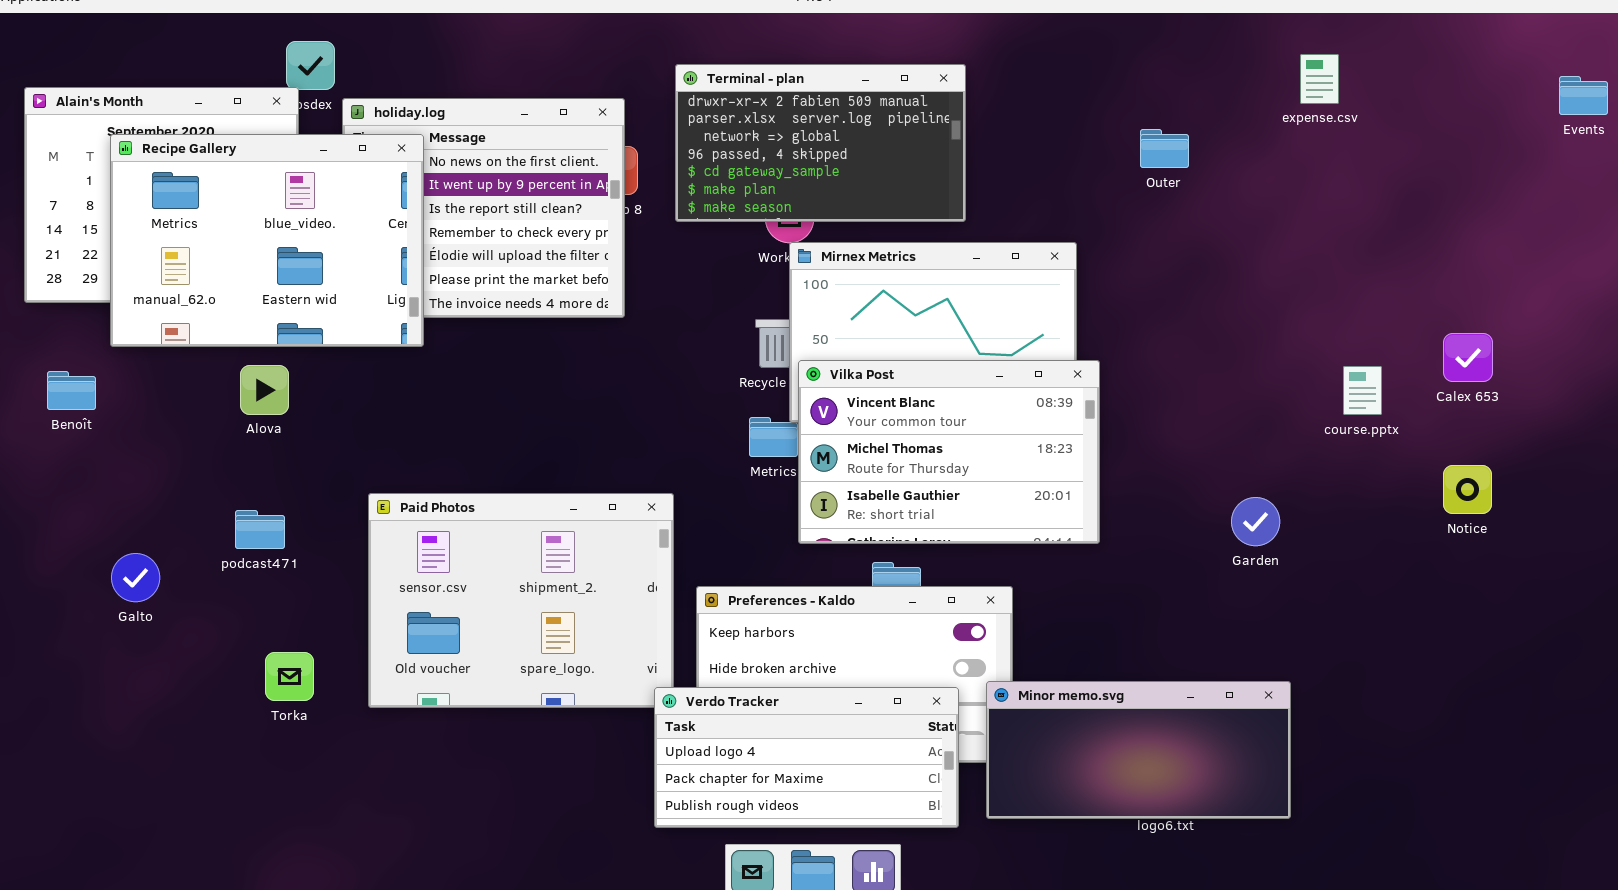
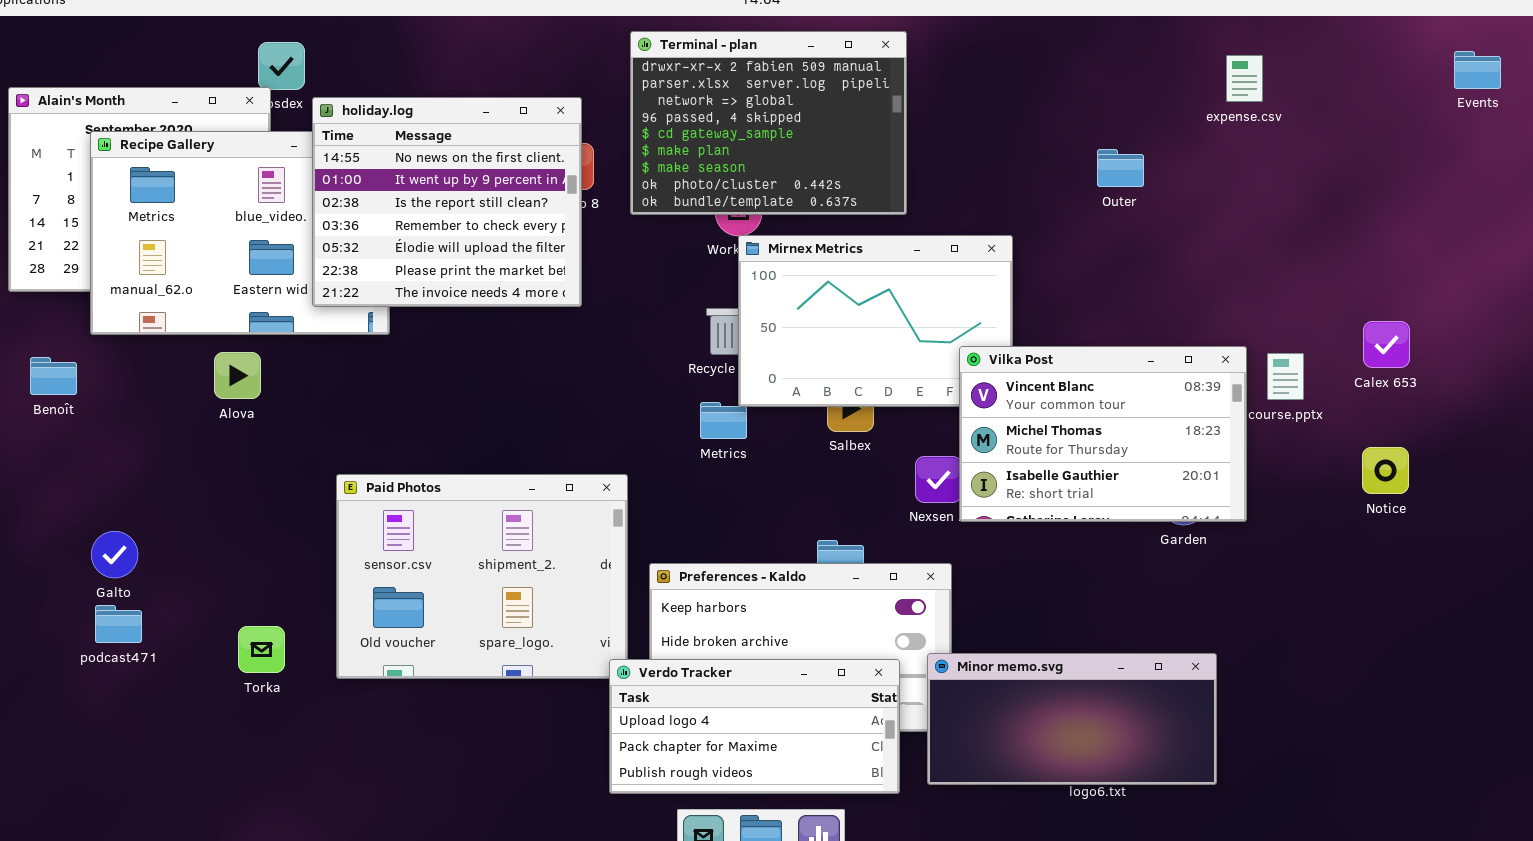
Terminal - plan: [675,64,966,222] -> [630,31,907,215], resized
Events: [1559,76,1608,115] -> [1454,51,1501,89], moved
holiday.log: [342,98,625,318] -> [312,97,582,307], raised
Outer: [1140,129,1189,168] -> [1097,149,1144,187], moved
Vilka Post: [798,360,1100,544] -> [959,346,1247,522], moved
podcast471: [235,510,285,549] -> [95,605,142,643], moved

